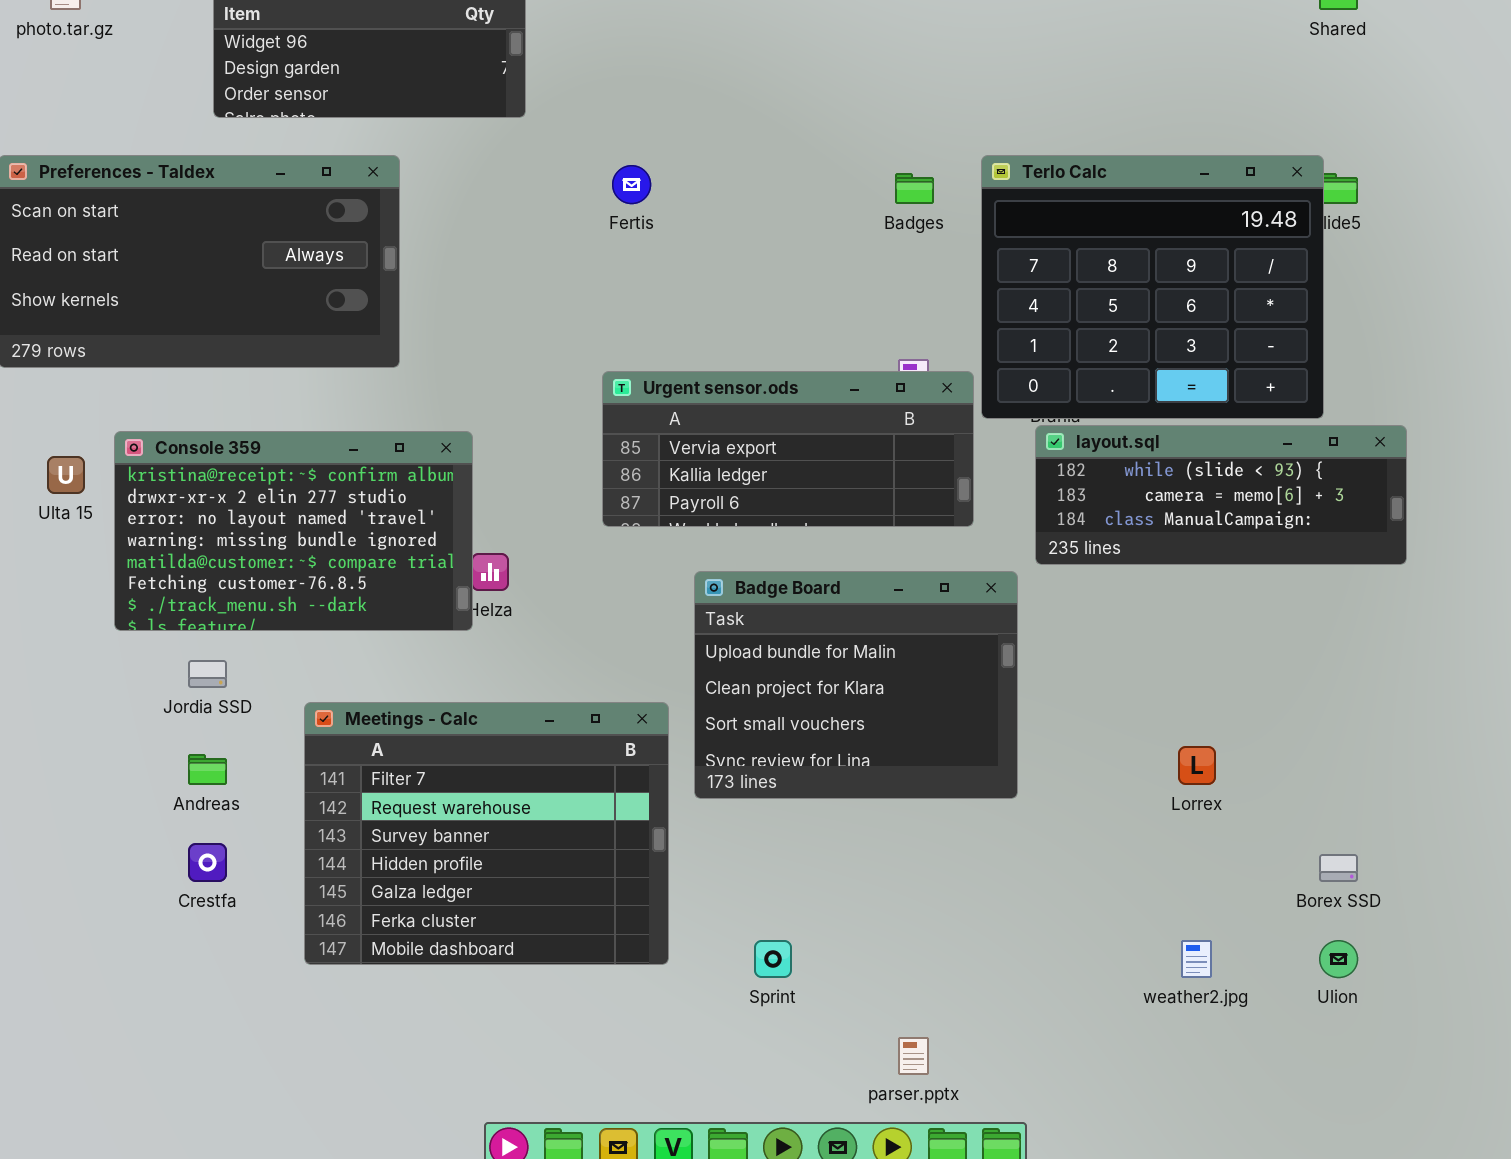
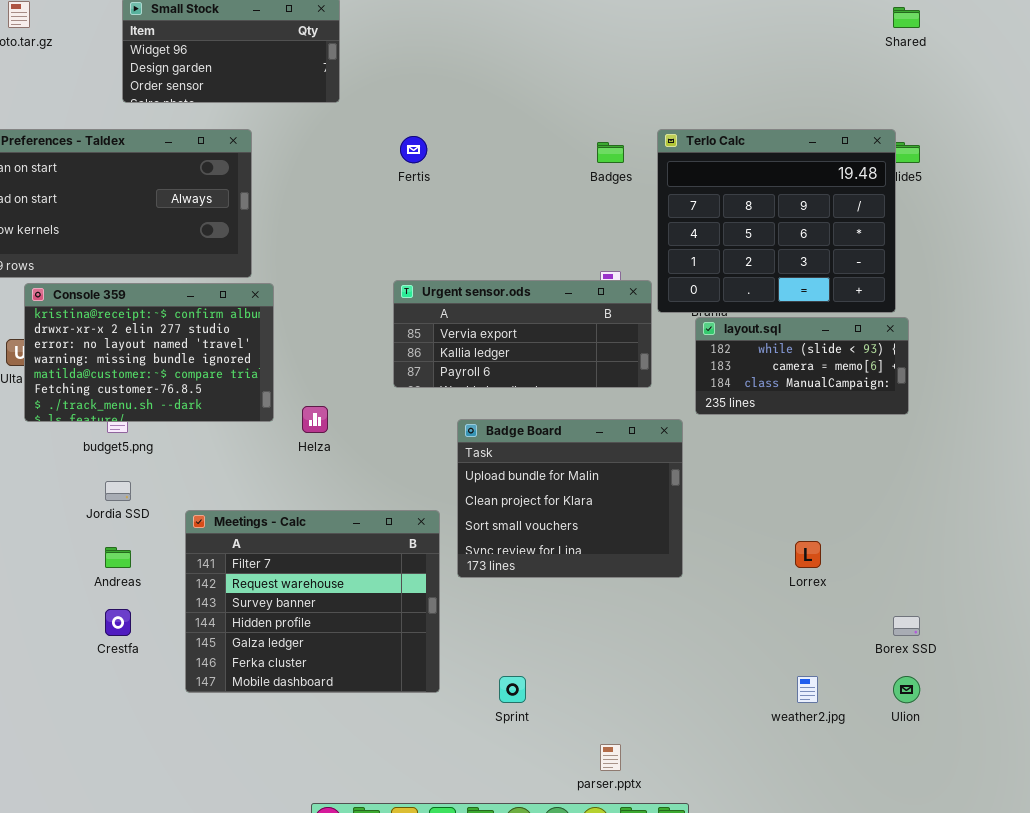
layout.sql: [1035,425,1407,565] -> [695,317,909,415], resized
Console 359: [114,431,473,631] -> [24,283,274,422], moved

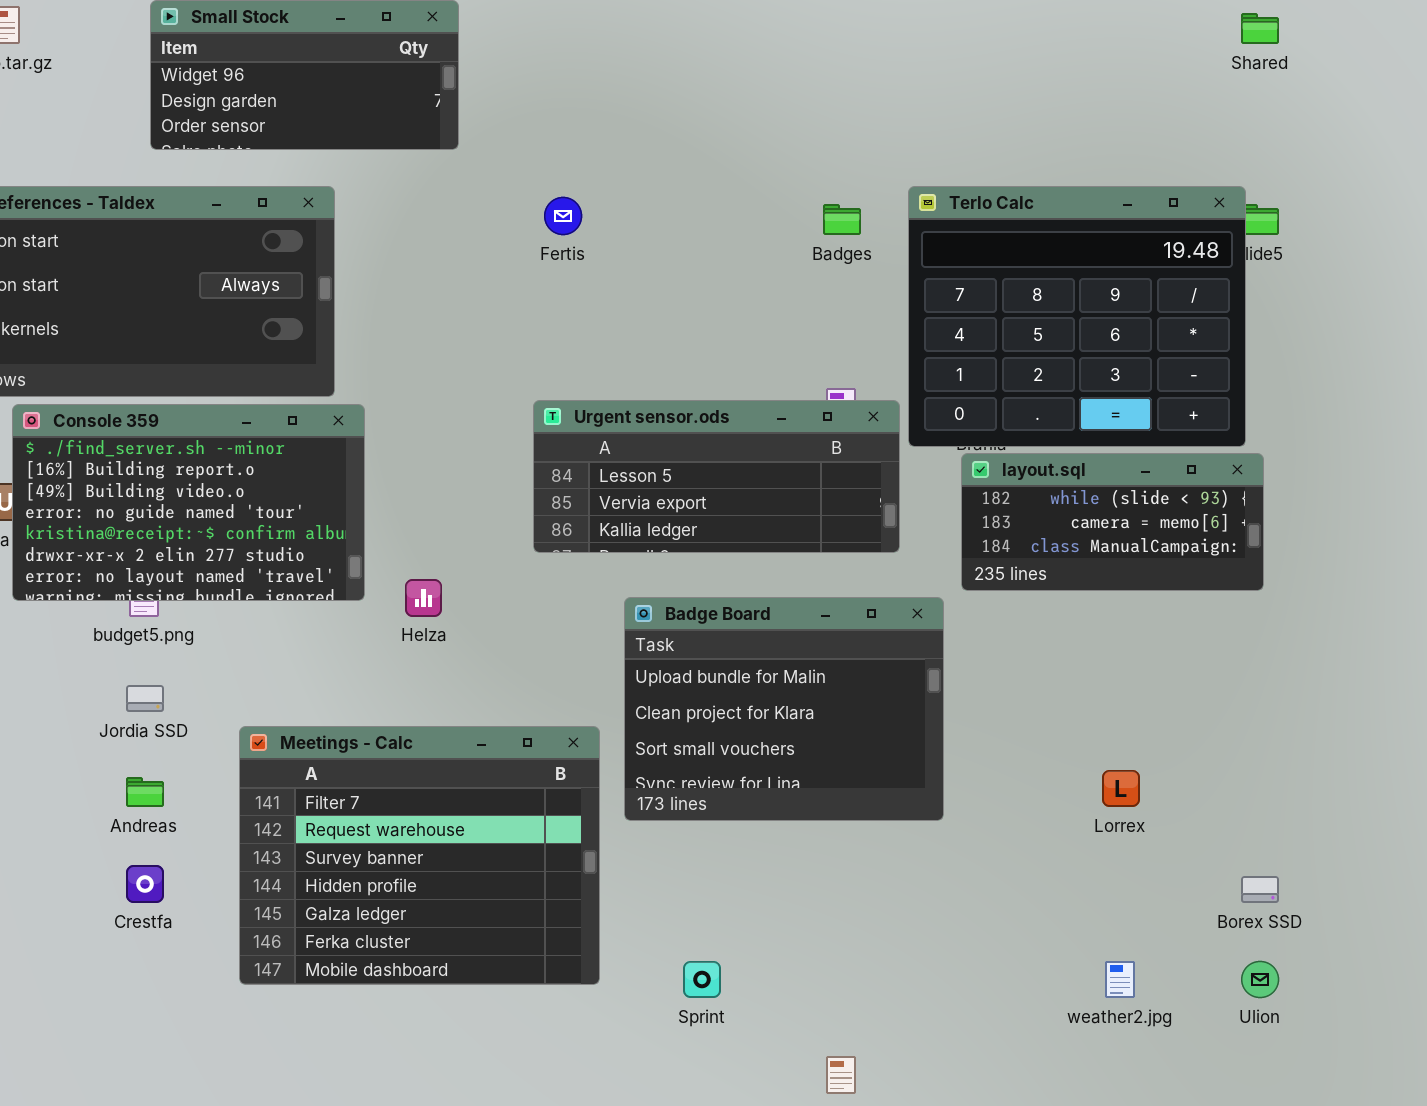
Urgent sensor.ods: [393,280,652,388] -> [533,400,900,553], scrolled up 1 row
Console 359: [24,283,274,422] -> [12,404,365,601], scrolled up 4 rows

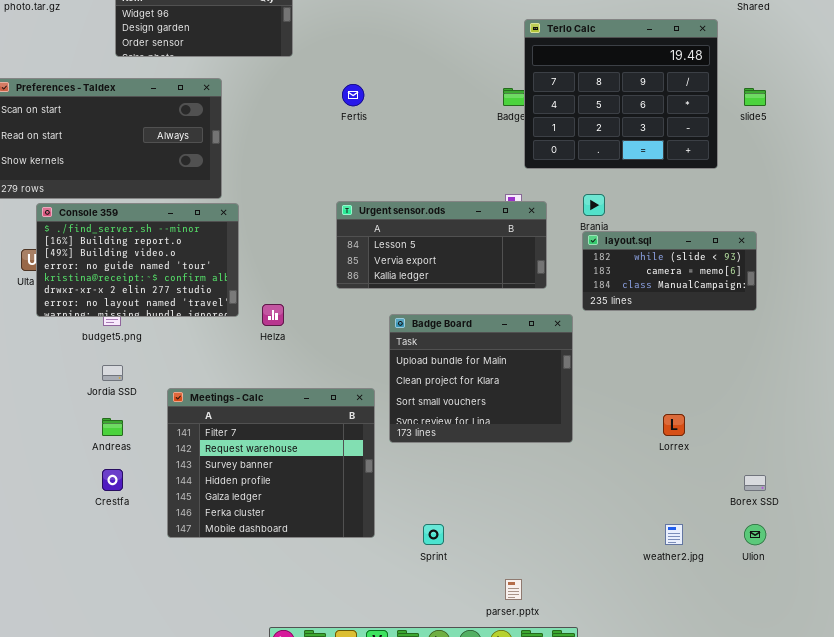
Terlo Calc: [908,186,1246,447] -> [524,19,718,169], moved

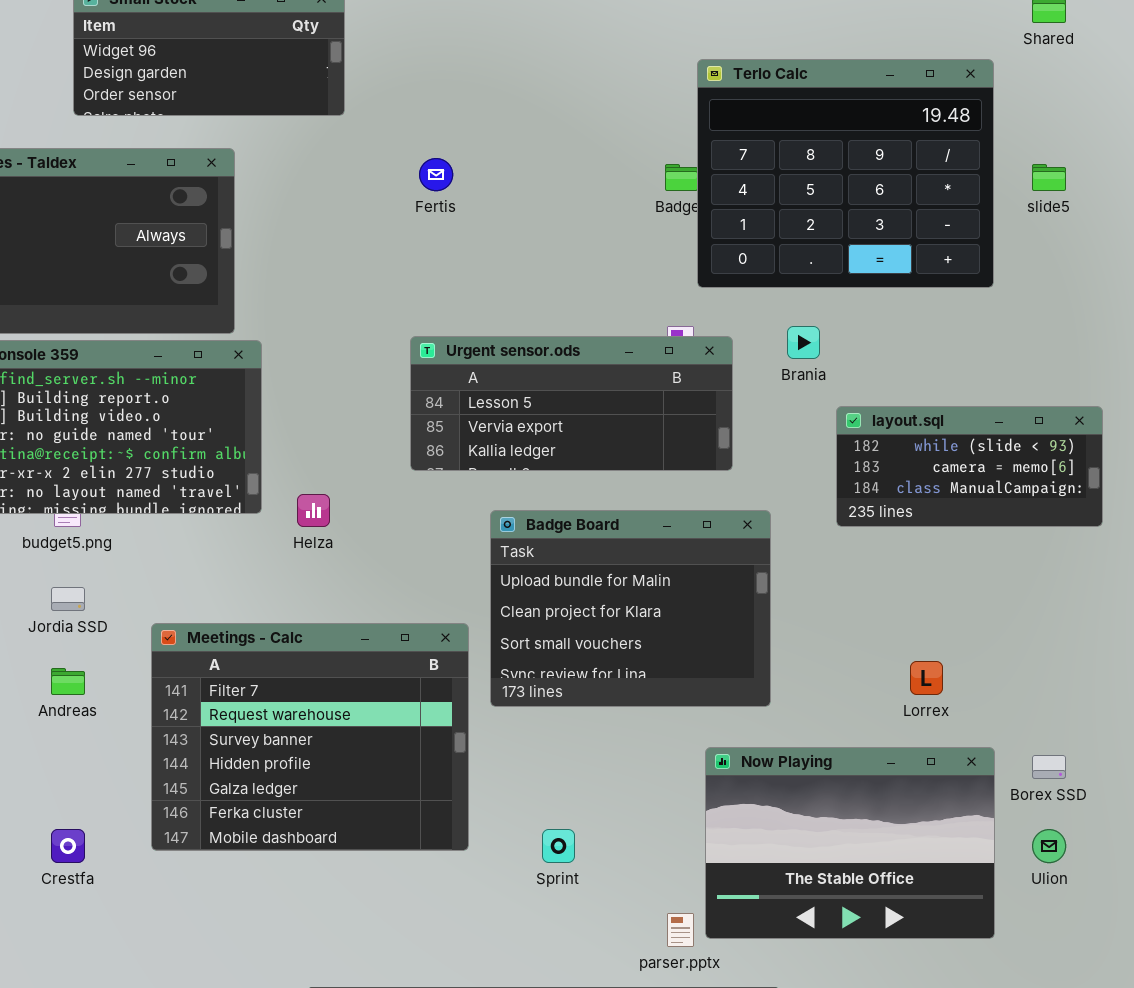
layout.sql: [582,231,757,311] -> [836,406,1103,527], moved
Crestfa: [102,469,123,491] -> [51,829,85,863], moved
Now Playing: none -> [705,747,995,939], opened

